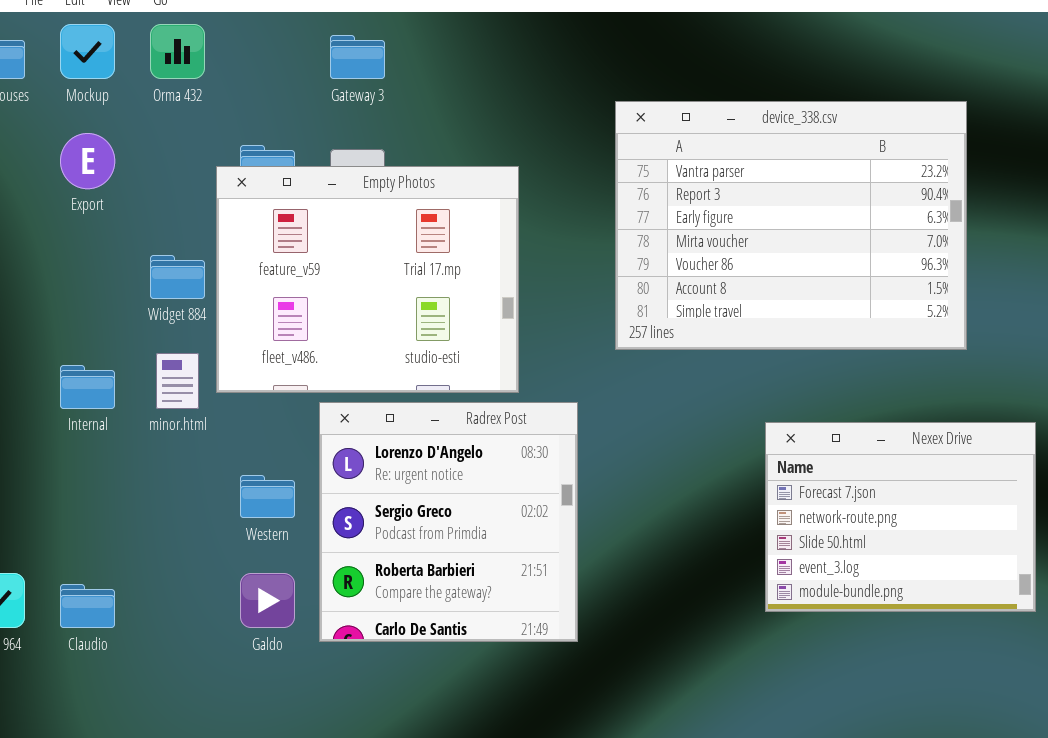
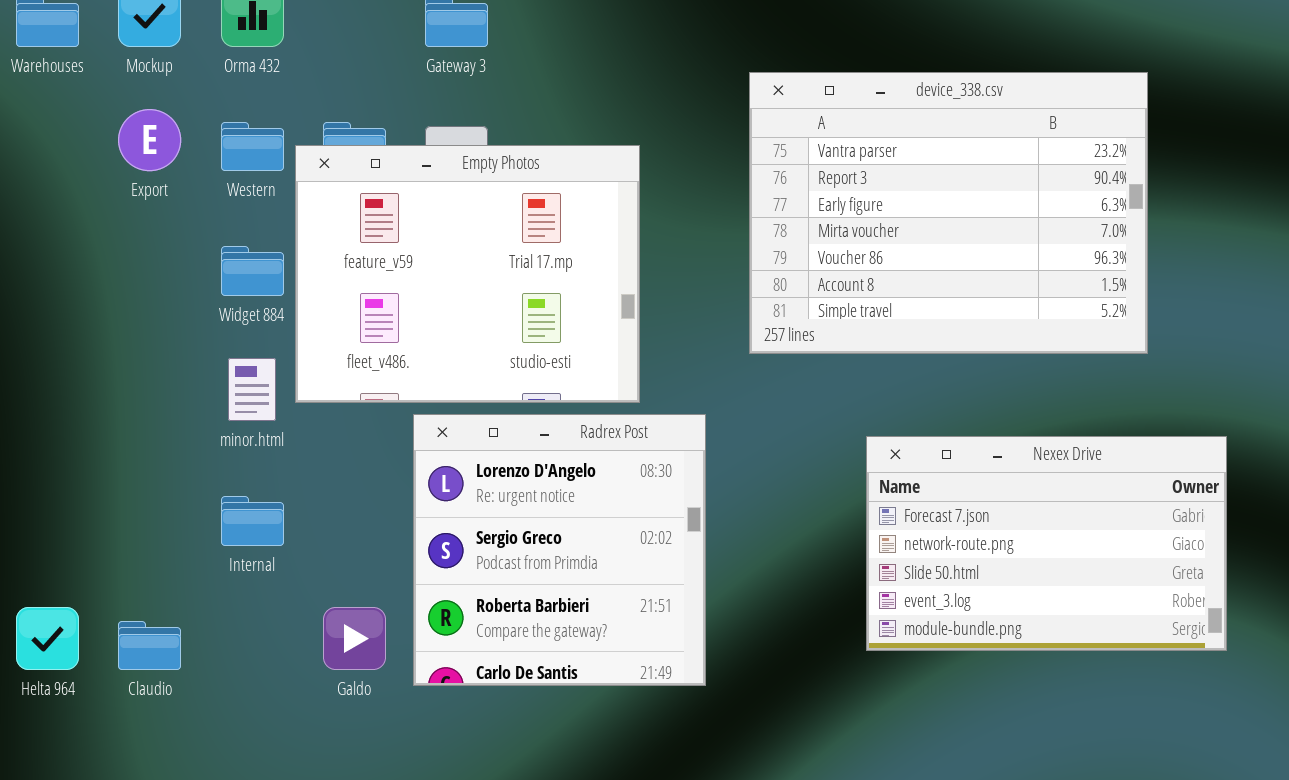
Internal: [60,365,115,409] -> [221,496,284,546], moved
Nexex Drive: [765,422,1036,612] -> [866,436,1227,651], resized
Western: [240,475,295,518] -> [221,122,284,171], moved

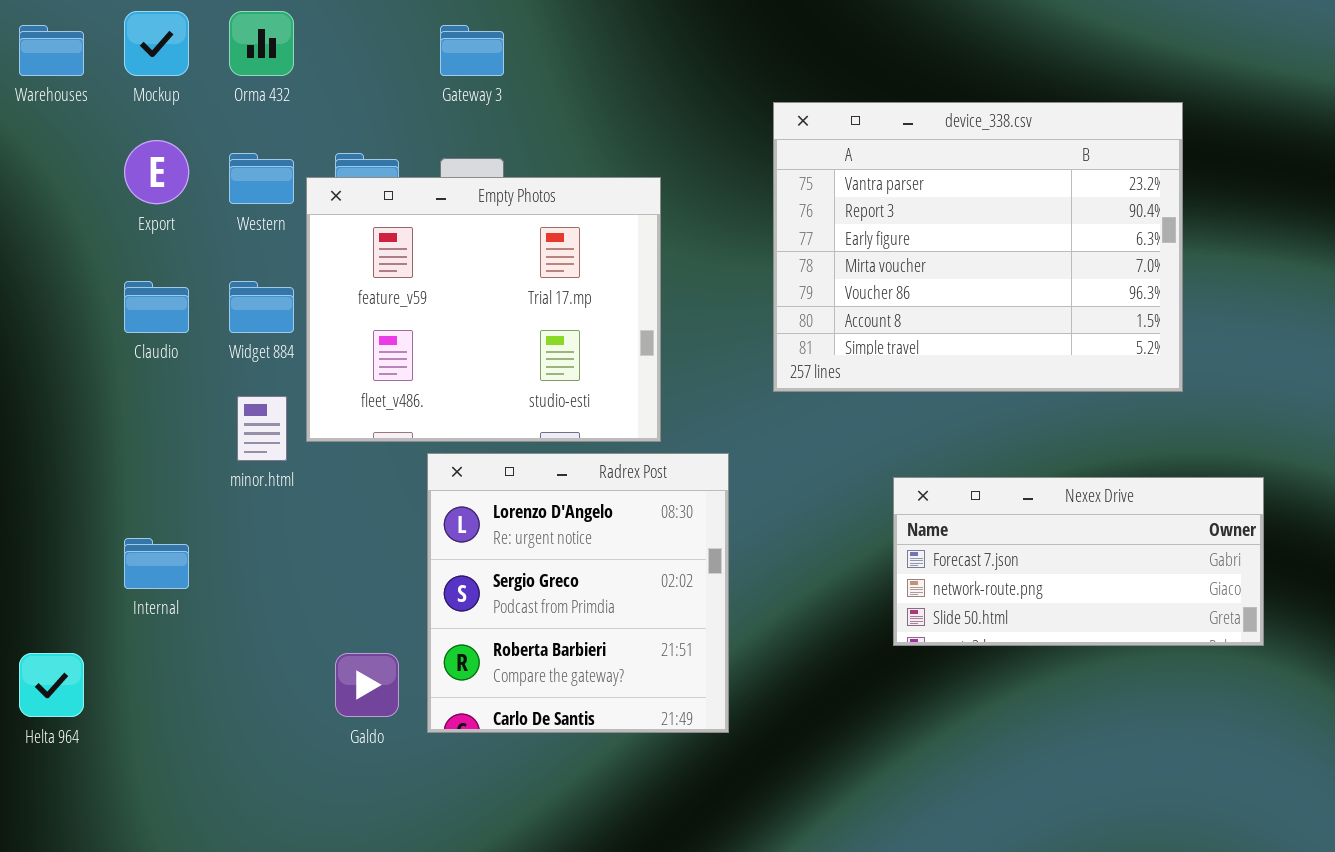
Nexex Drive: [866,436,1227,651] -> [893,477,1264,646], resized
Internal: [221,496,284,546] -> [124,538,189,589], moved
Claudio: [118,621,181,670] -> [124,281,189,333], moved

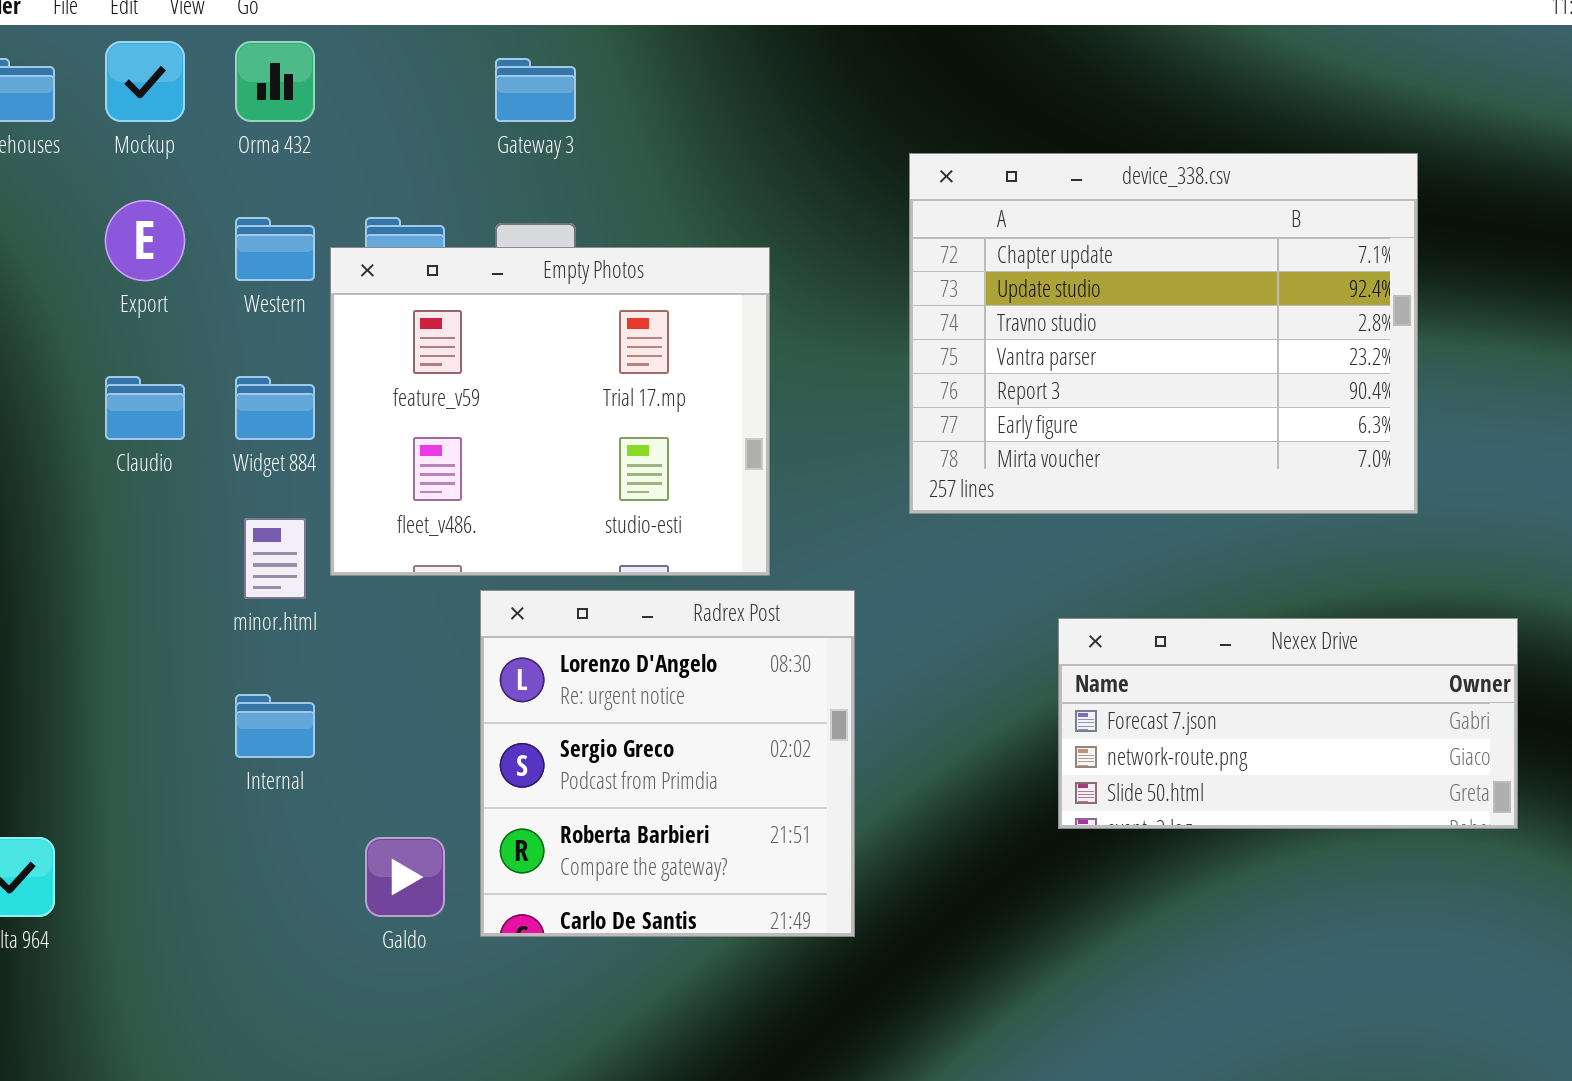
device_338.csv: [773,102,1183,392] -> [909,153,1418,514], scrolled up 3 rows
Internal: [124,538,189,589] -> [235,694,315,758], moved

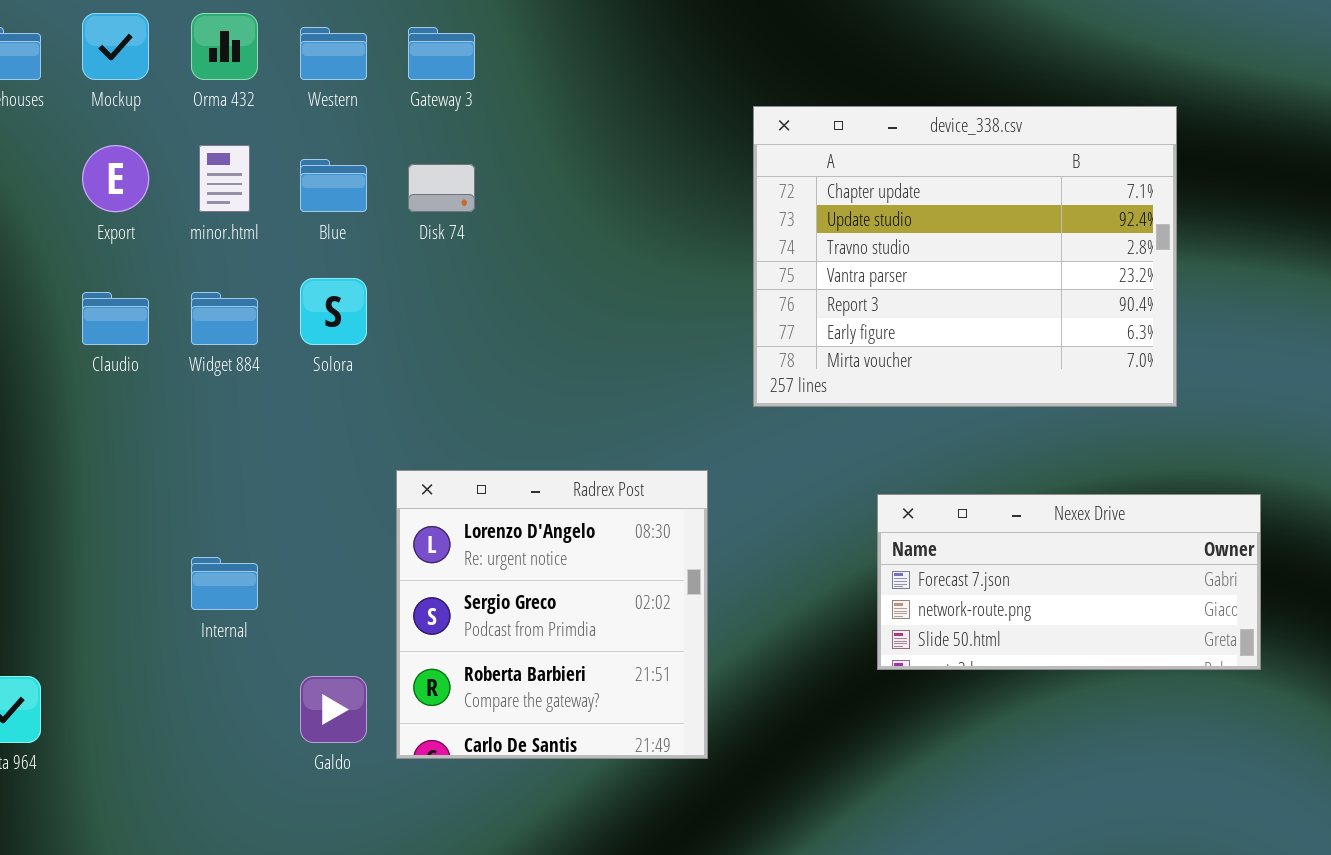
Western: [235,217,315,281] -> [300,27,367,80], moved
Empty Photos: [330,247,770,576] -> none, closed
minor.html: [244,518,306,599] -> [199,145,250,212], moved

